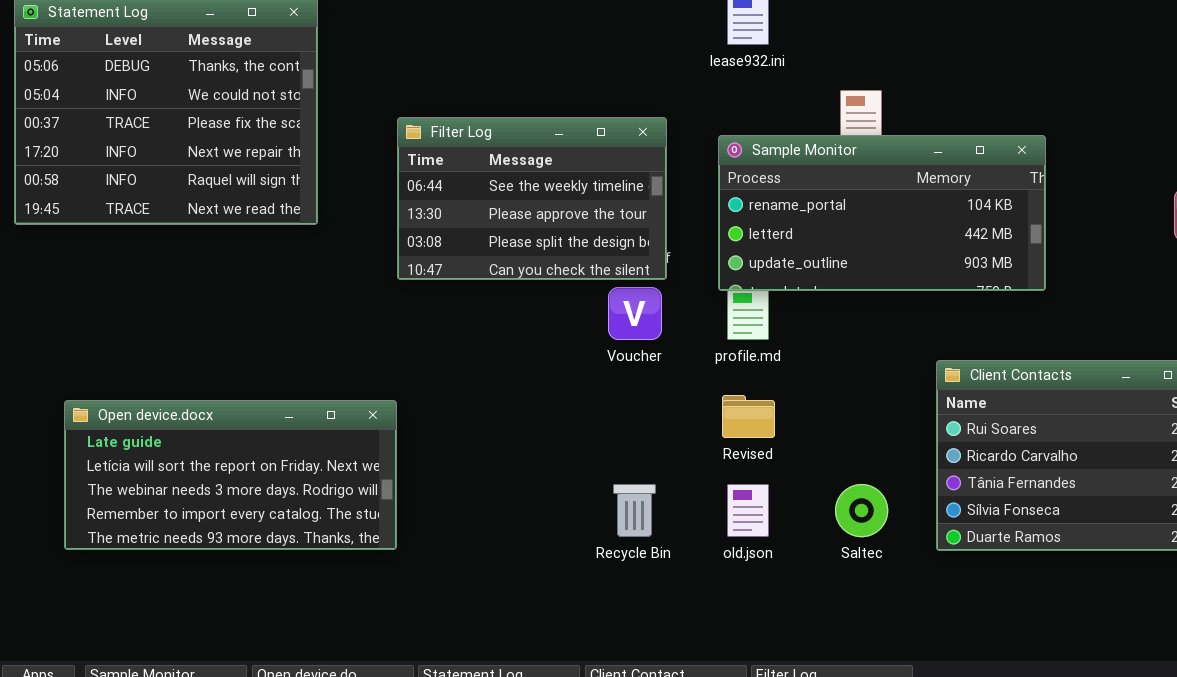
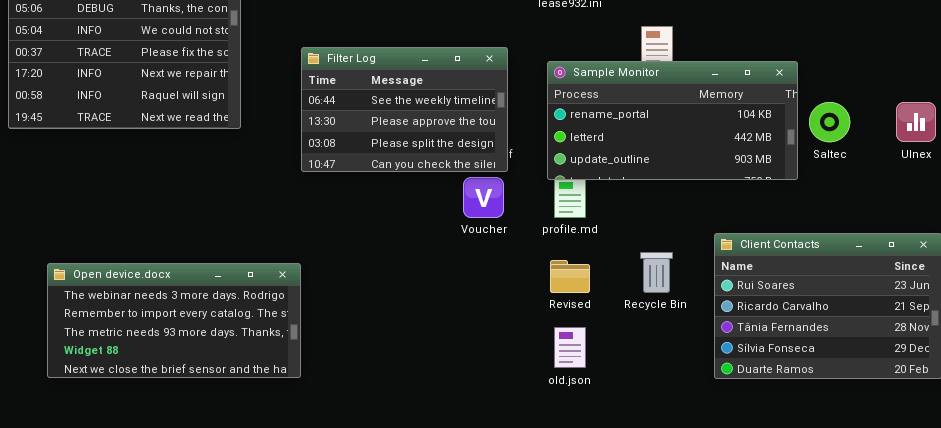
Open device.docx: [64,400,397,550] -> [47,263,301,378], scrolled down 2 rows
Recycle Bin: [613,484,656,537] -> [640,252,673,293], moved
Saltec: [835,484,888,537] -> [809,102,850,142], moved

